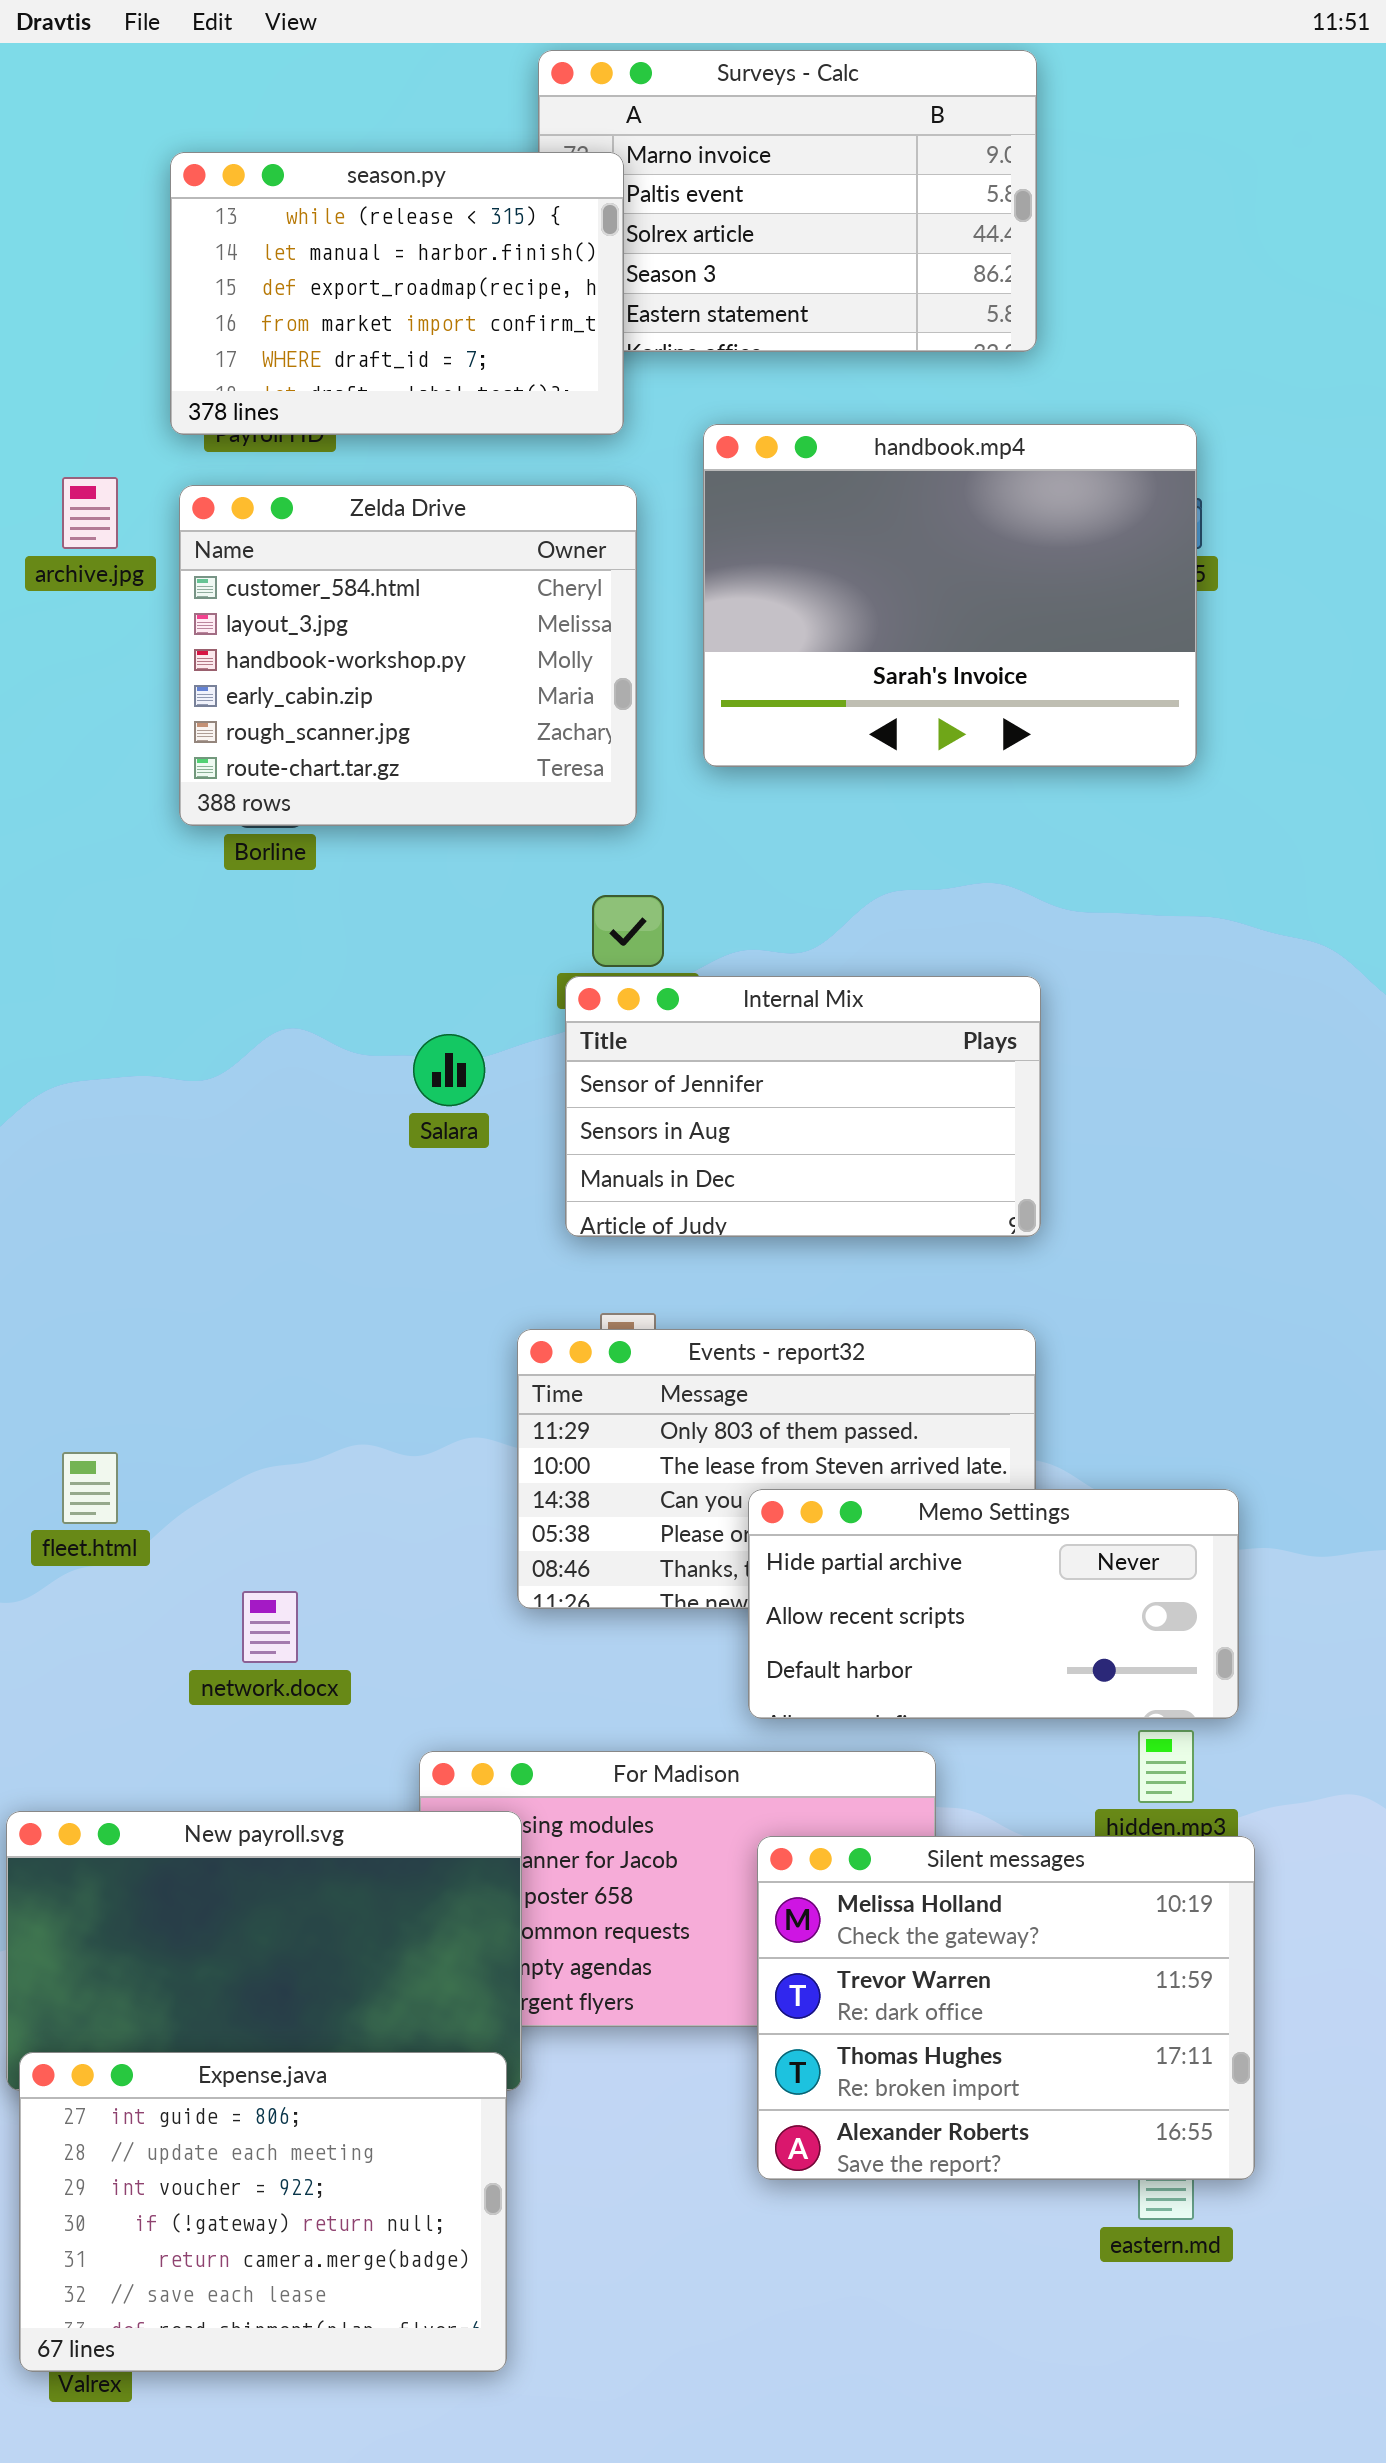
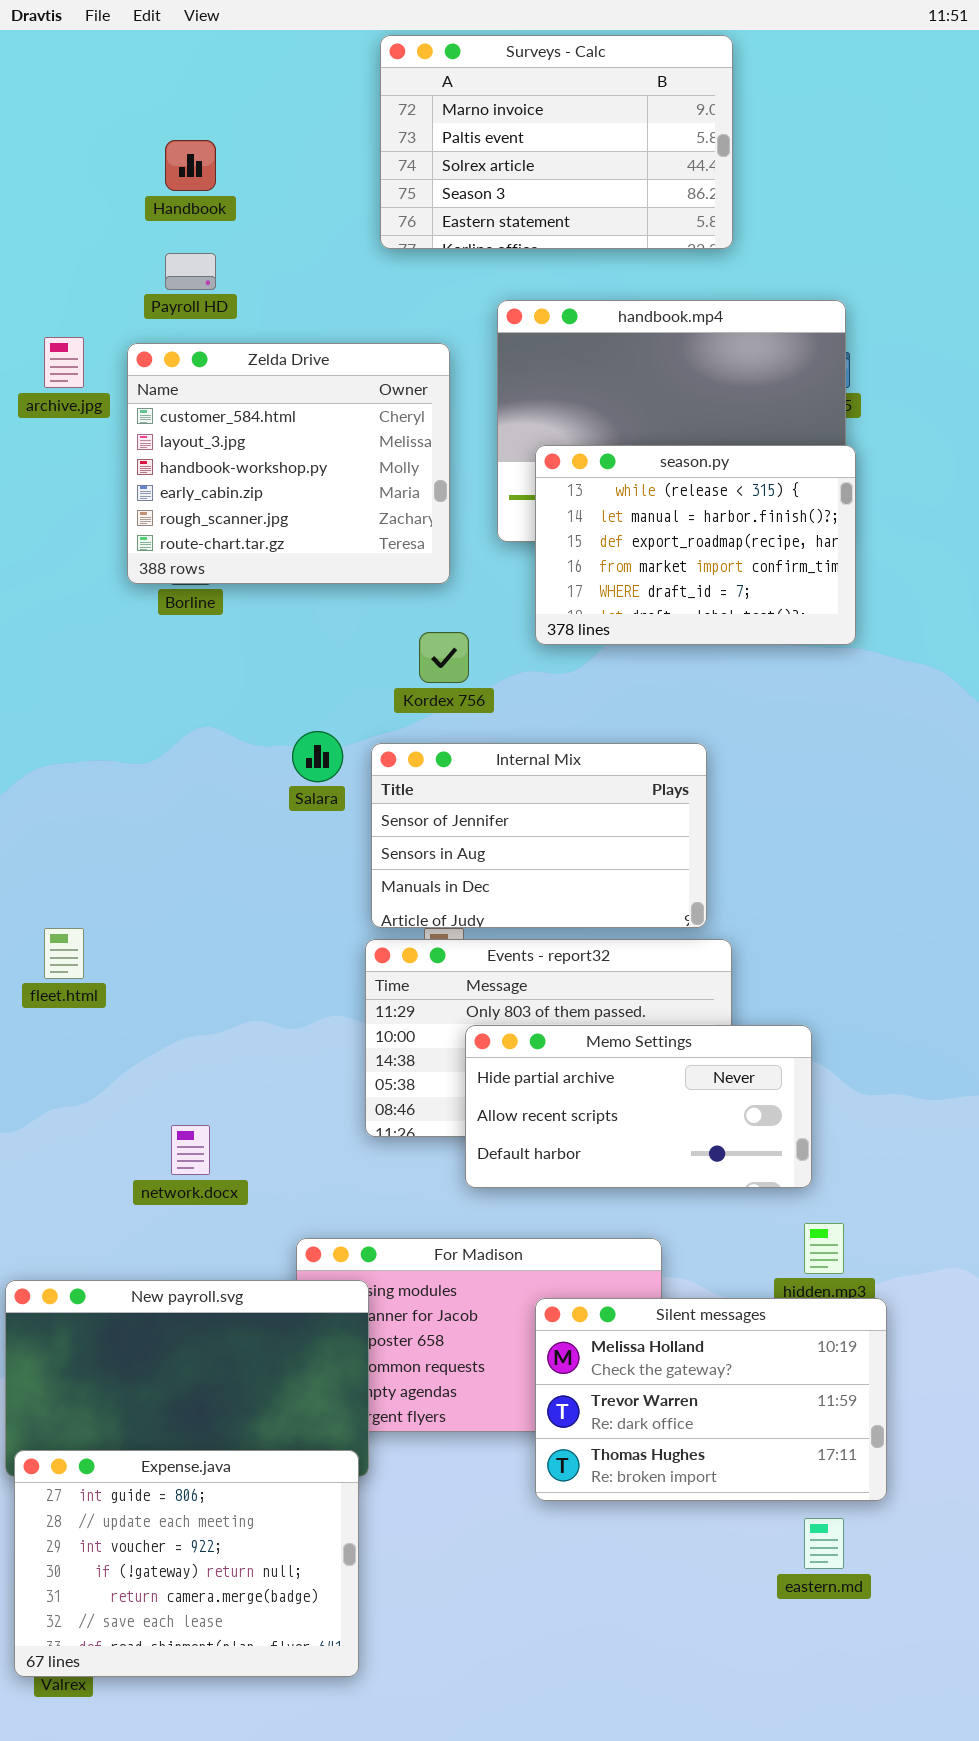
season.py: [170,152,624,435] -> [535,445,856,645], moved
Internal Mix: [565,976,1041,1237] -> [371,743,707,928], moved
fleet.html: [62,1452,118,1524] -> [44,928,84,979], moved
Memo Settings: [748,1489,1239,1719] -> [465,1025,812,1188], moved
Silent messages: [757,1836,1255,2180] -> [535,1298,887,1501], resized

